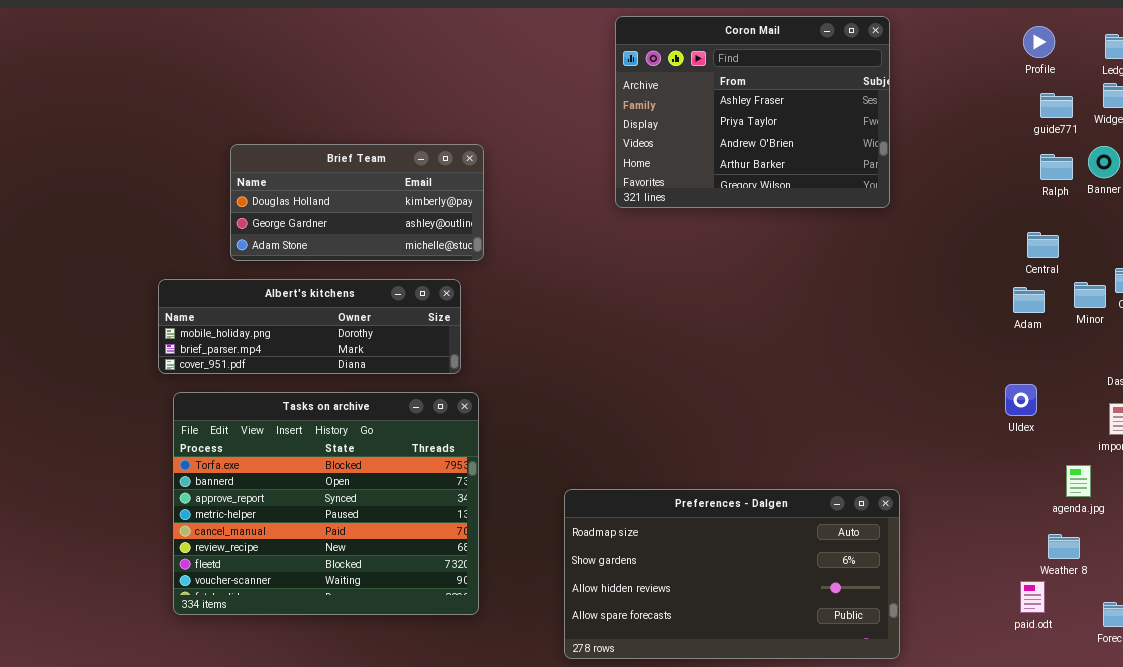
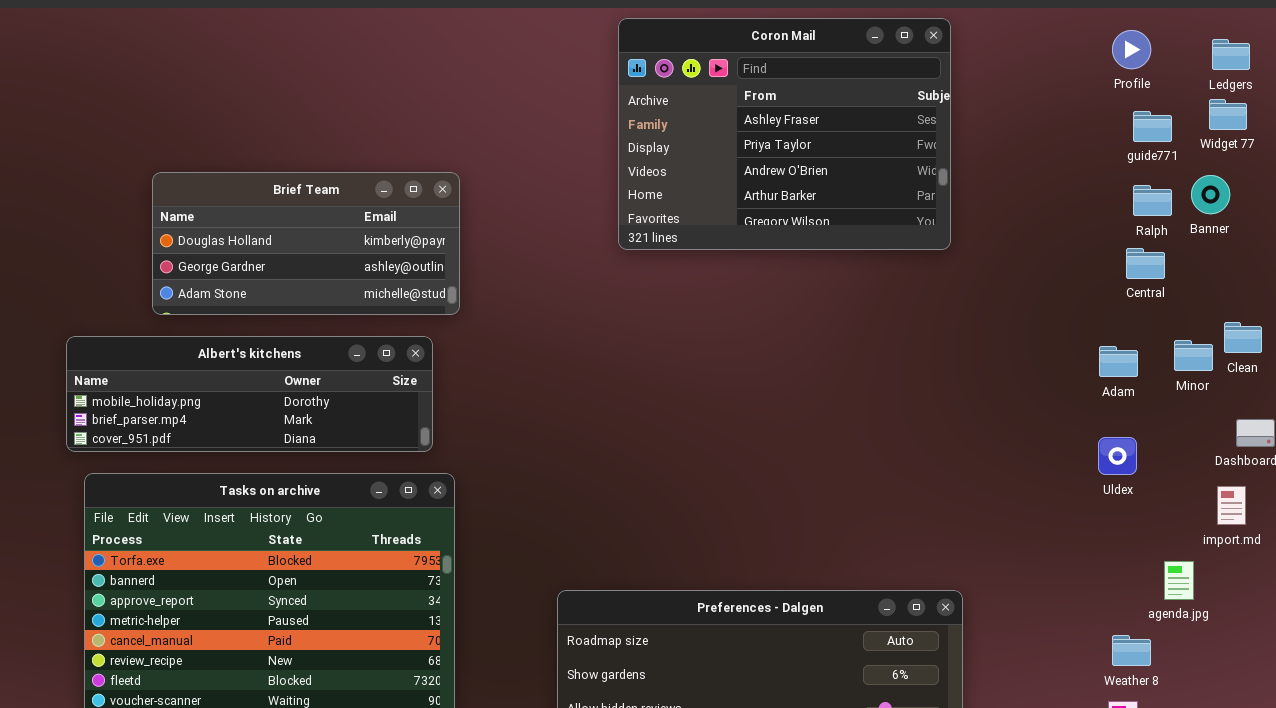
Central: [1027,232,1059,258] -> [1126,248,1165,279], moved
Uldex: [1005,384,1037,416] -> [1098,437,1137,475], moved
Weather 8: [1048,534,1080,559] -> [1112,635,1151,666], moved

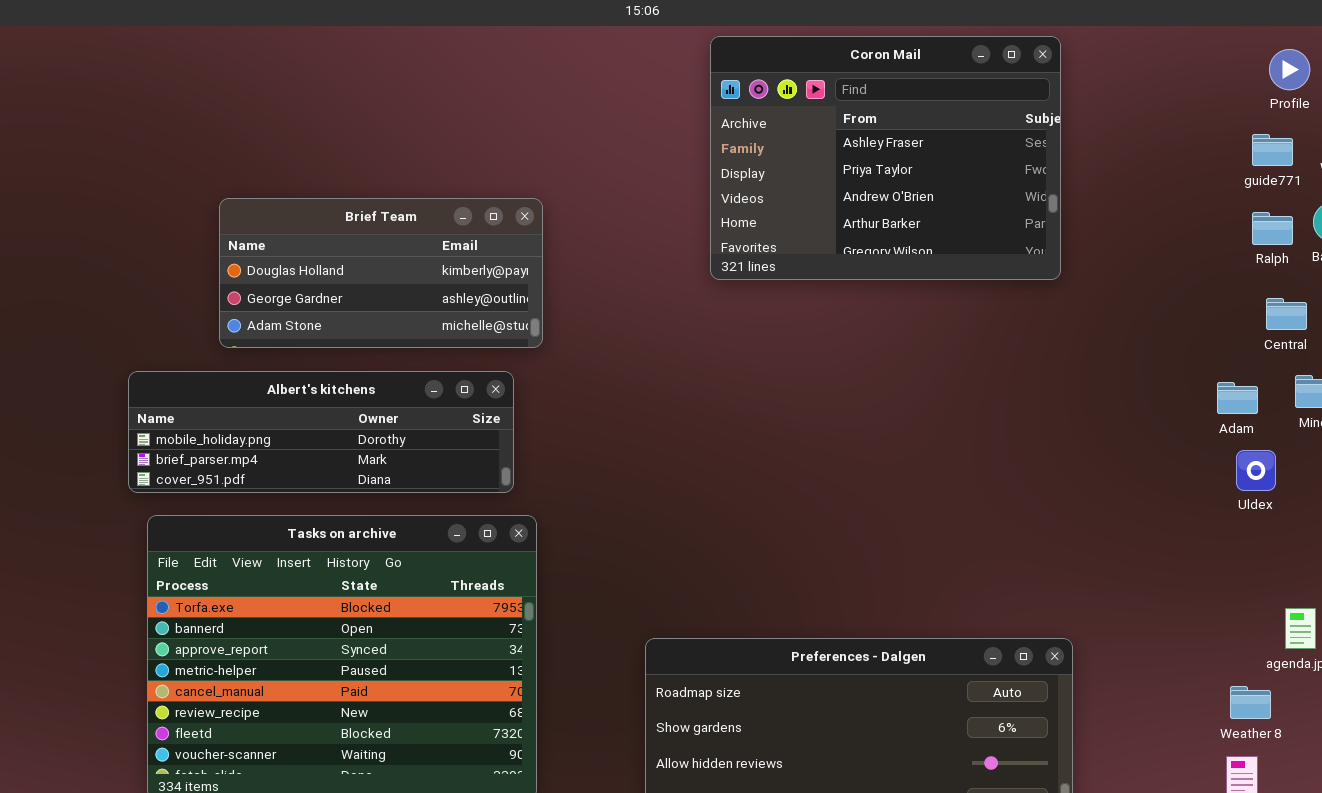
Profile: [1112,30,1151,69] -> [1269,49,1310,90], moved
Central: [1126,248,1165,279] -> [1266,298,1307,330], moved
Uldex: [1098,437,1137,475] -> [1236,450,1276,491], moved

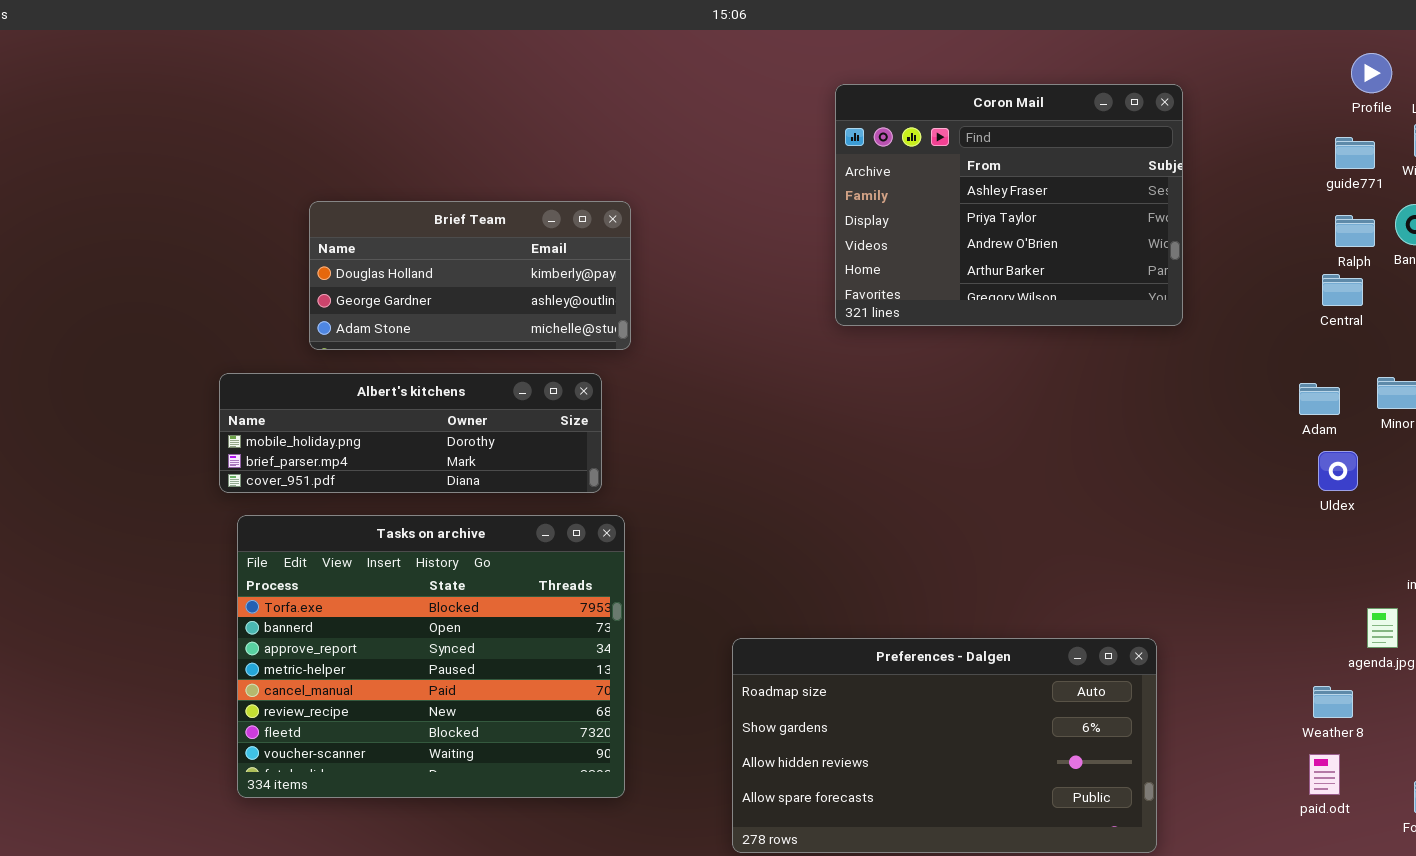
Coron Mail: [710,36,1061,280] -> [835,84,1183,326], moved
Central: [1266,298,1307,330] -> [1322,274,1363,306], moved

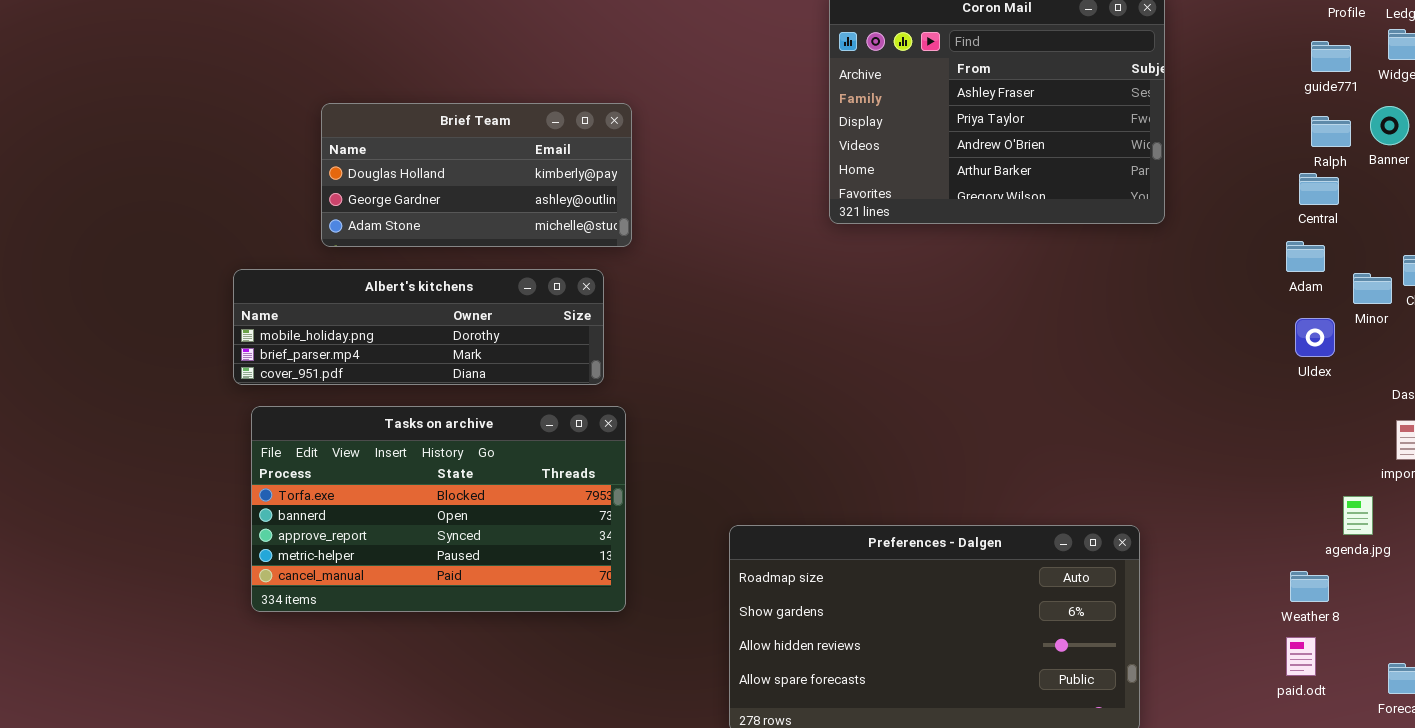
Adam: [1299,383,1340,415] -> [1286,241,1325,272], moved
Uldex: [1318,451,1358,491] -> [1295,318,1335,357], moved
Tasks on archive: [237,515,625,798] -> [251,406,626,612], resized

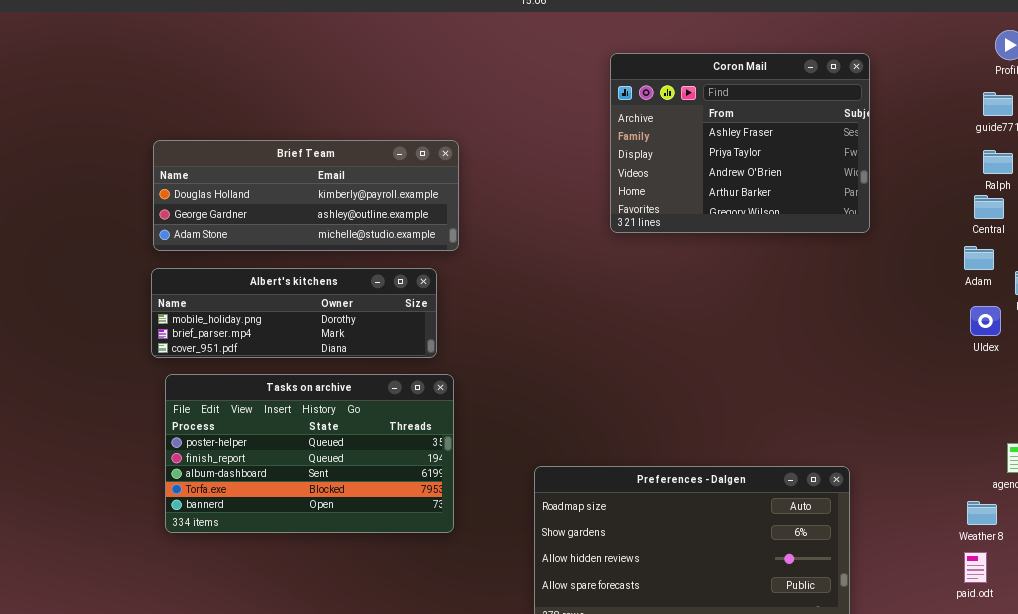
Brief Team: [321,103,632,247] -> [153,140,459,251], resized
Tasks on archive: [251,406,626,612] -> [165,374,454,533], scrolled up 3 rows

